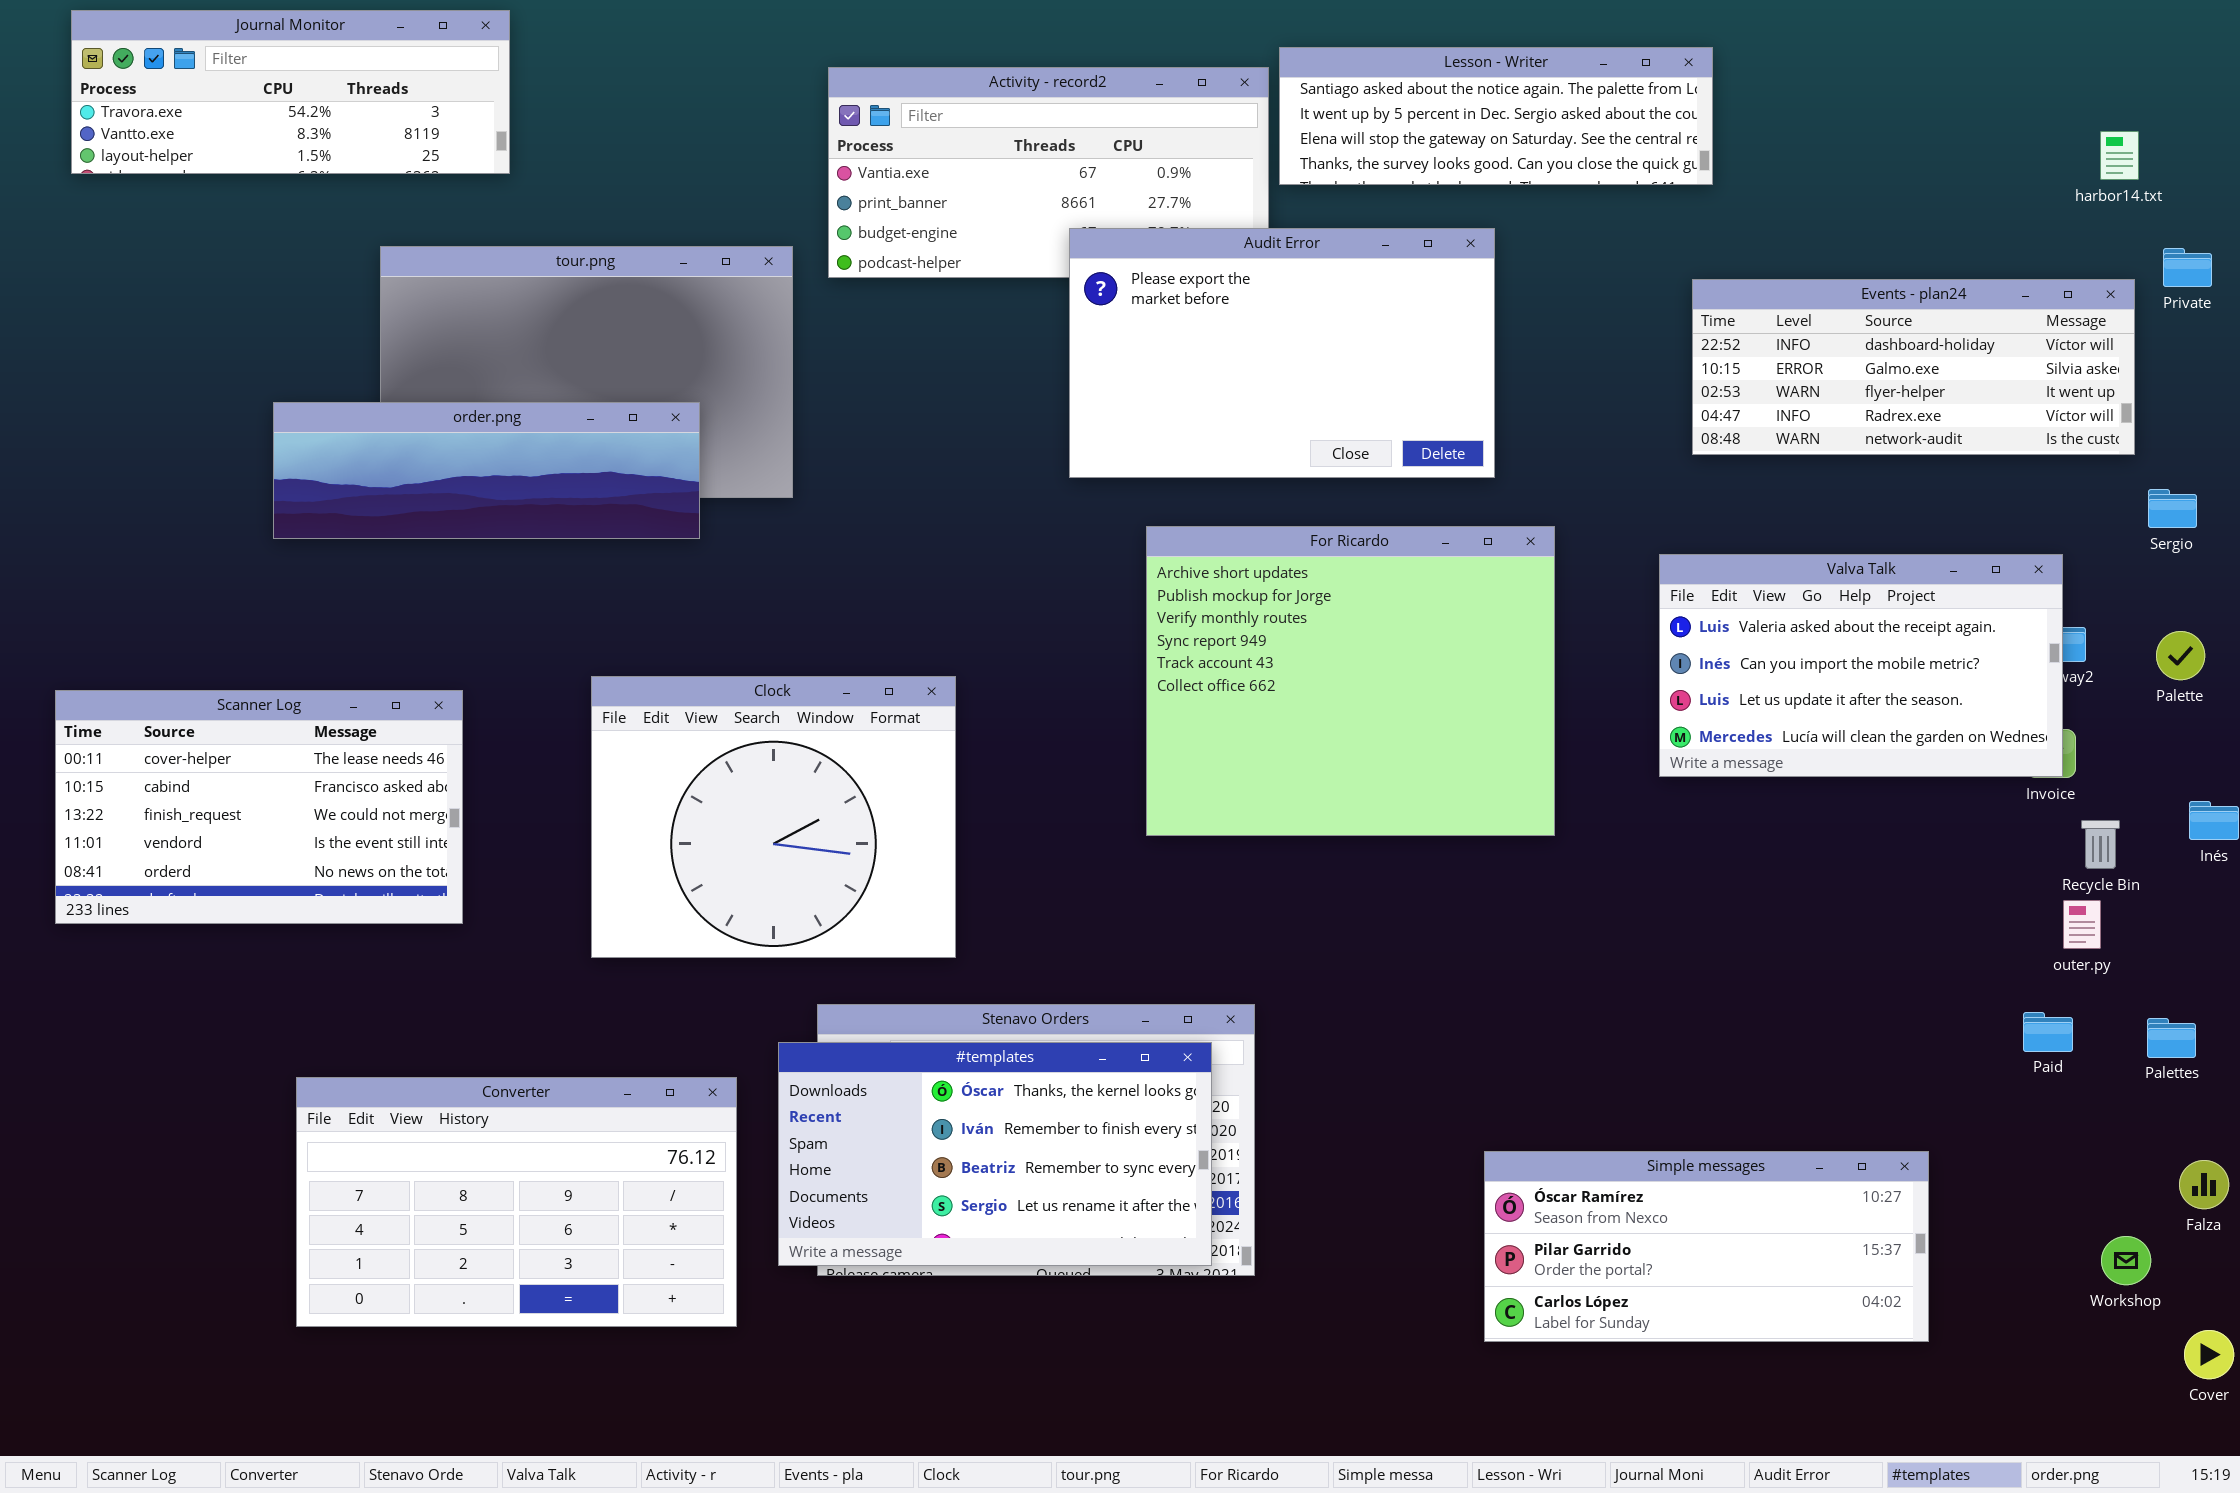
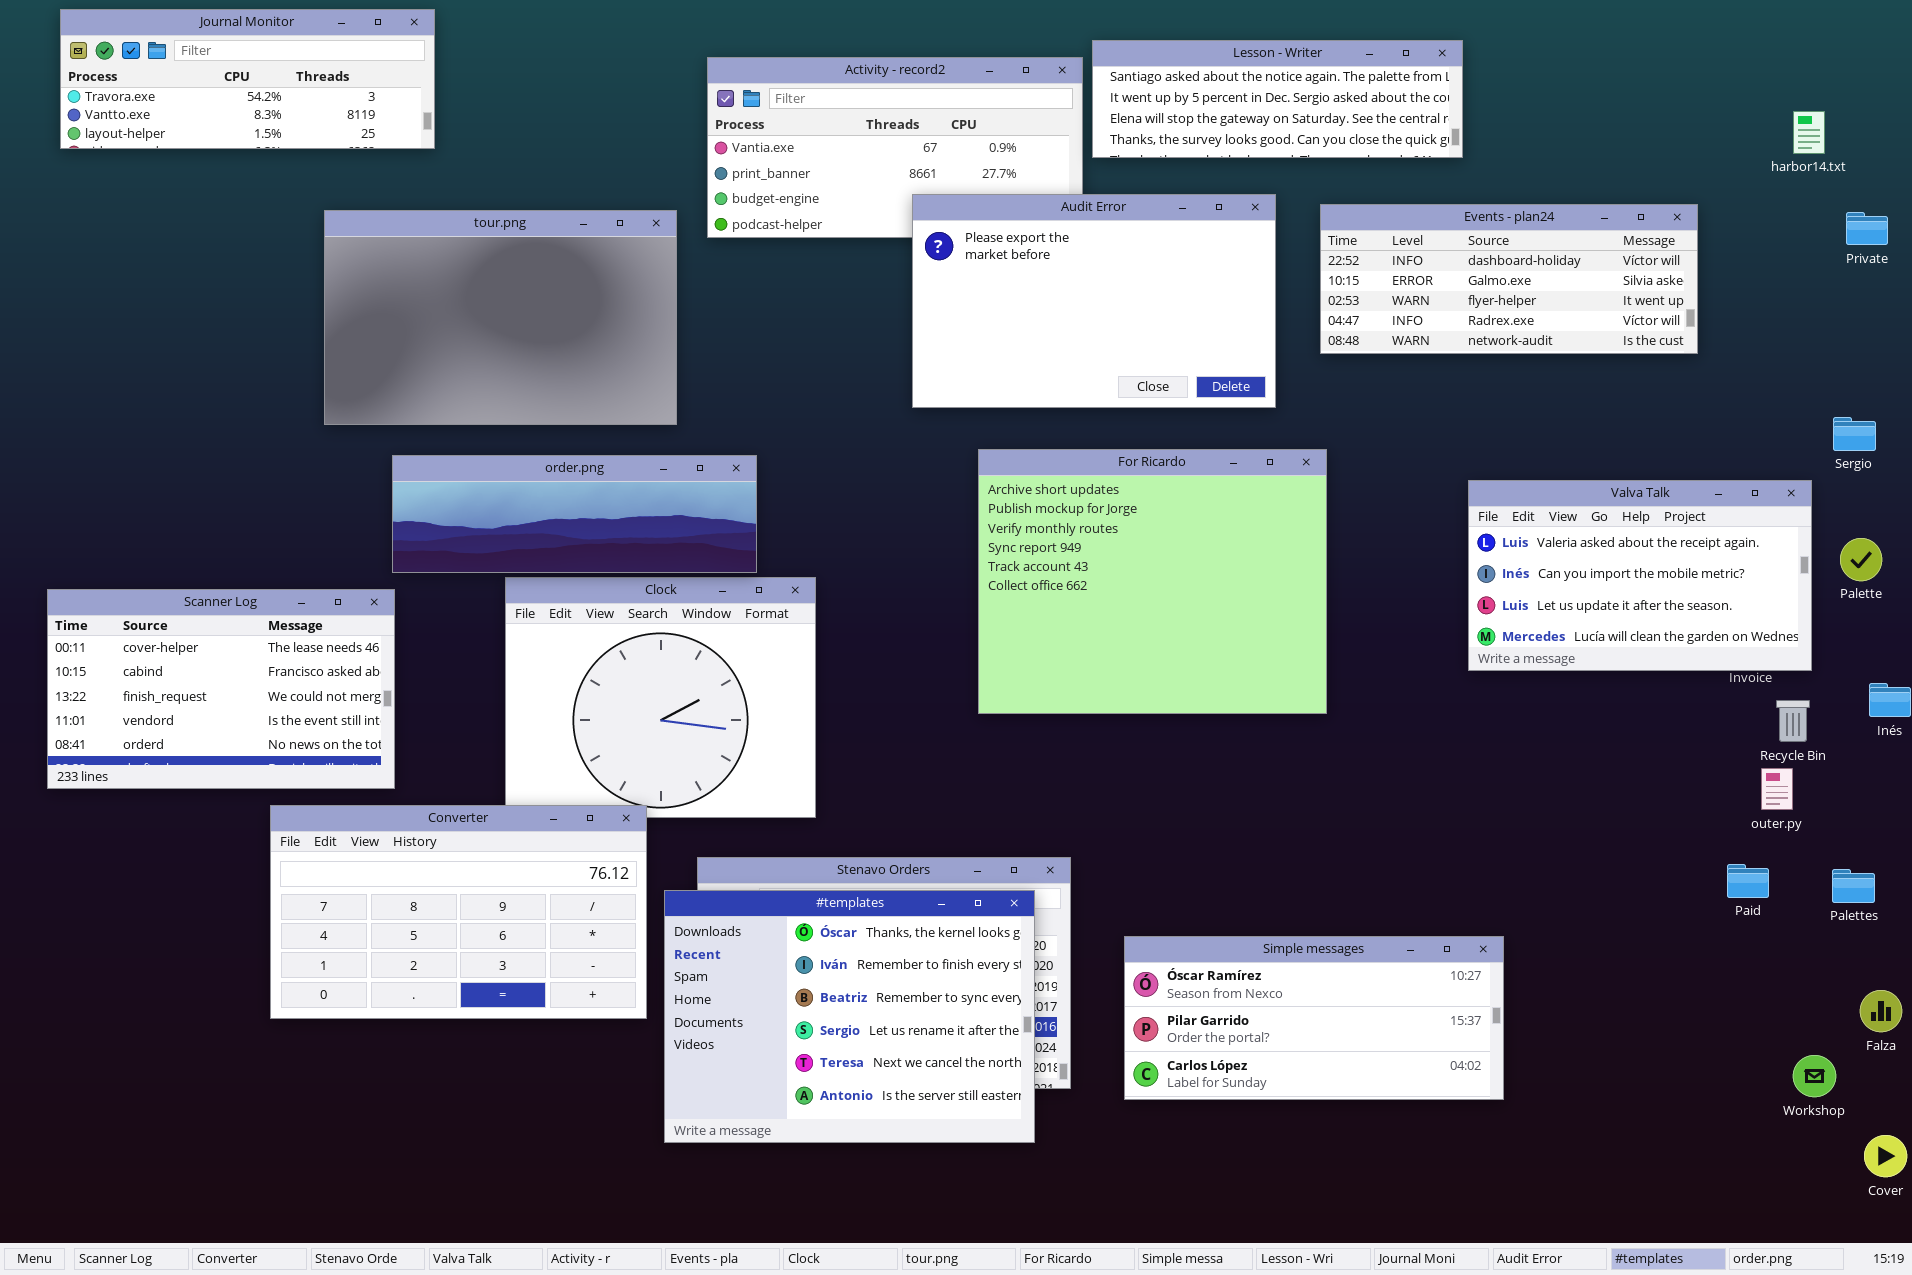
Events - plan24: [1692,279,2135,455] -> [1320,204,1698,354], moved
order.png: [273,402,700,539] -> [392,455,757,573], moved
Valva Talk: [1659,554,2063,777] -> [1468,480,1812,671], moved
#templates: [778,1042,1212,1266] -> [664,890,1035,1143], resized
Converter: [296,1077,737,1327] -> [270,805,647,1019], moved
Simple messages: [1484,1151,1929,1342] -> [1124,936,1504,1100], moved

